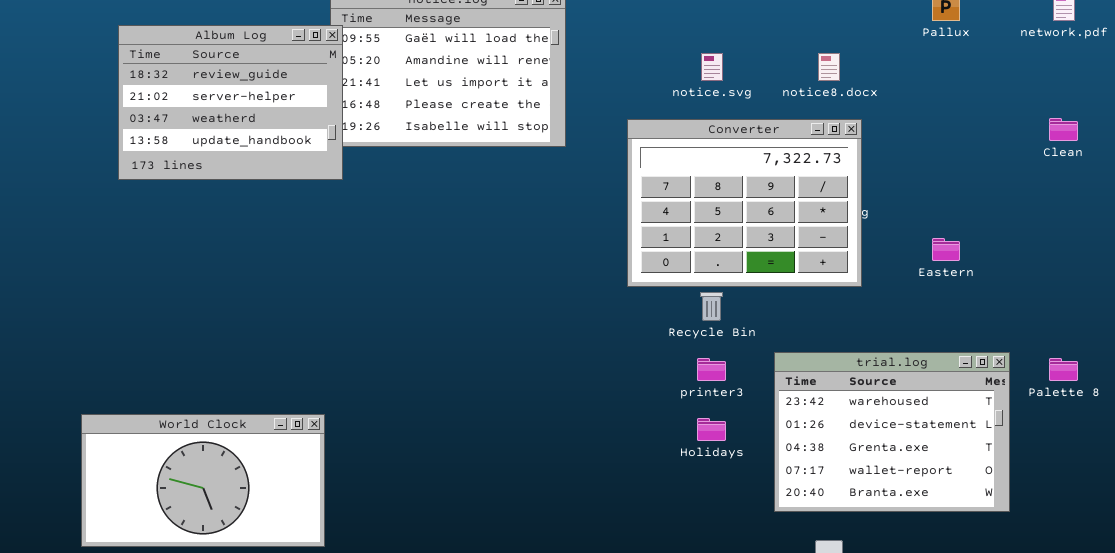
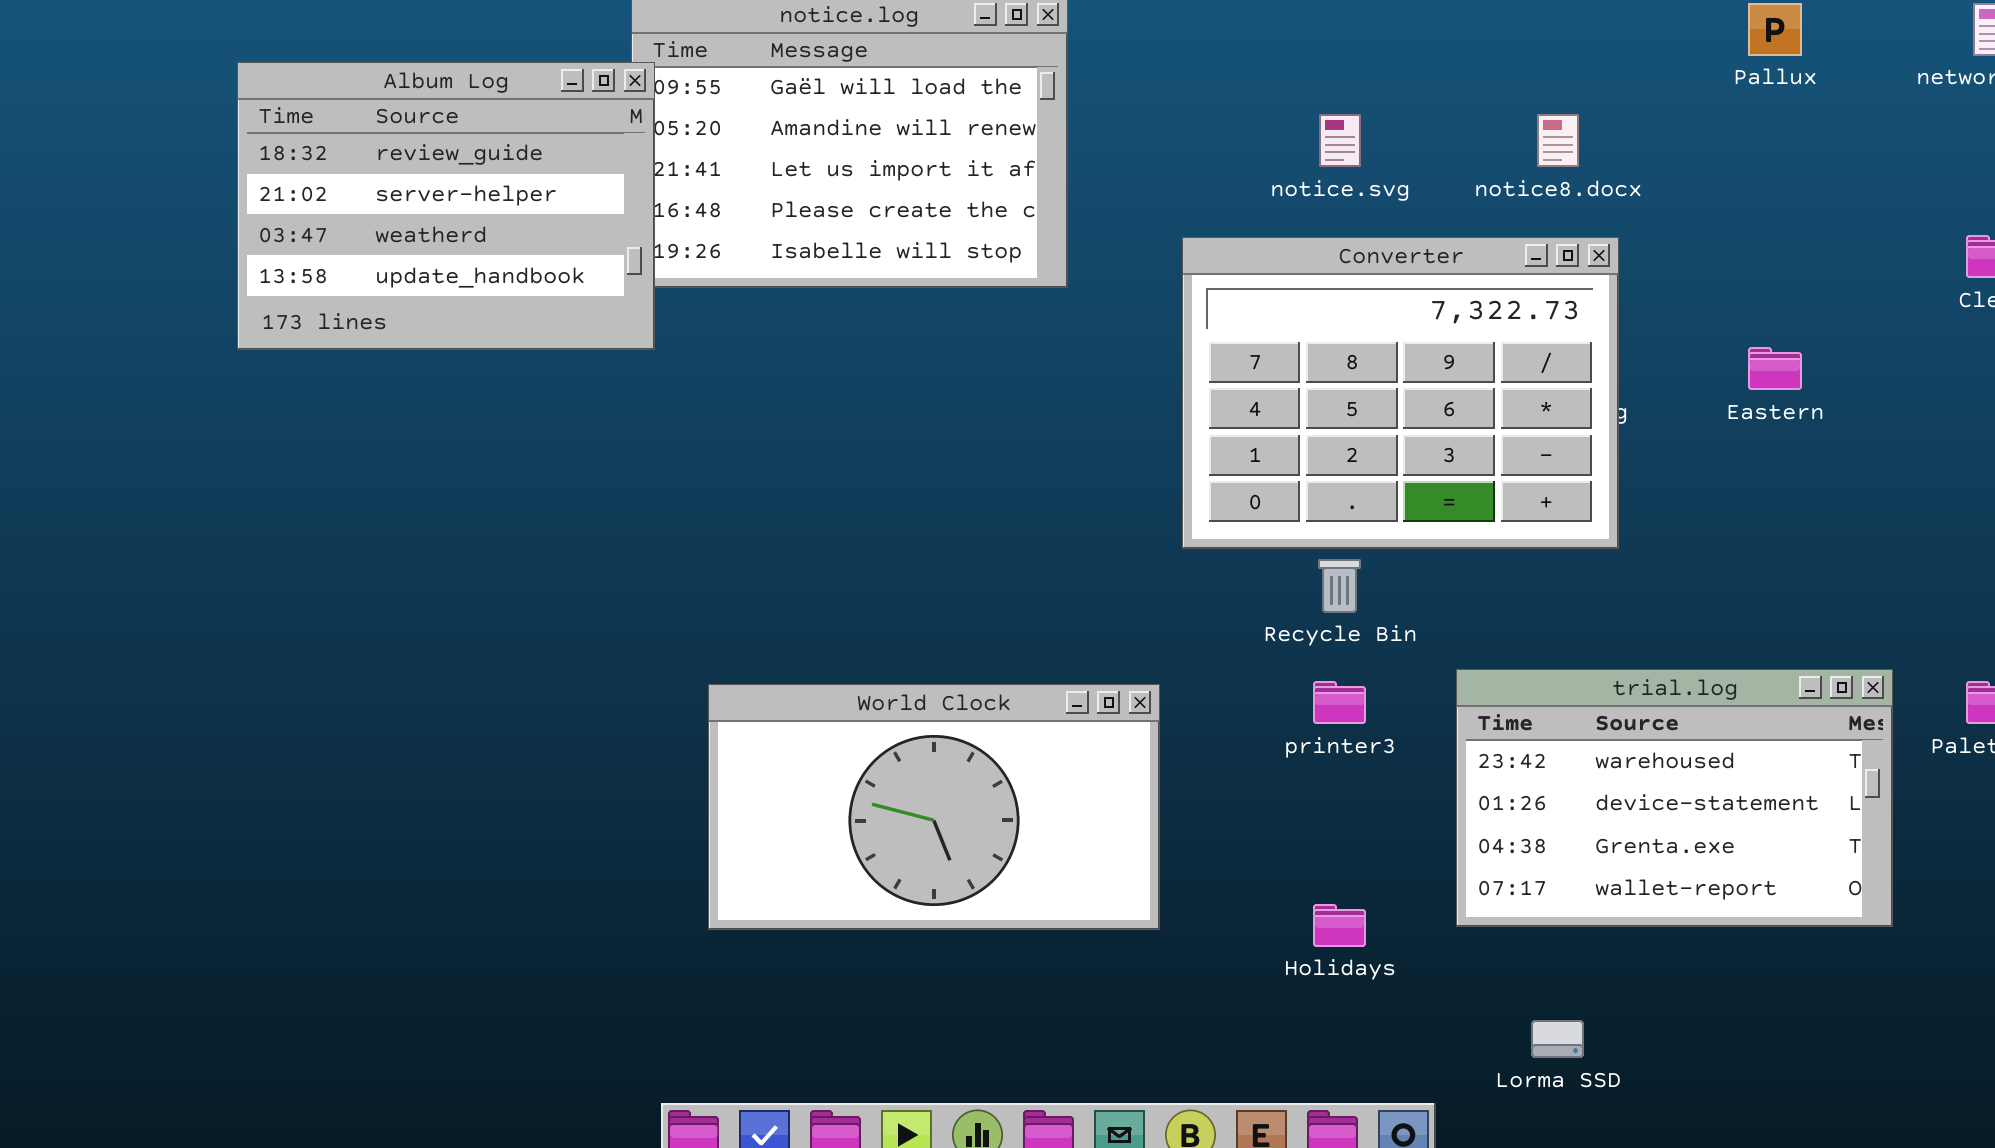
Eastern: [932,238,960,261] -> [1748,347,1802,390], moved
trial.log: [774,352,1010,512] -> [1456,669,1893,927], resized
World Clock: [81,414,325,547] -> [708,684,1160,930], moved
Holidays: [697,418,726,441] -> [1313,904,1366,947], moved

